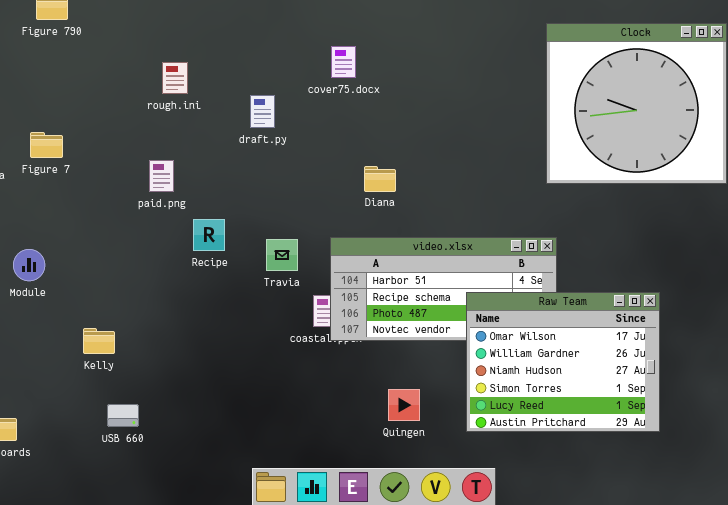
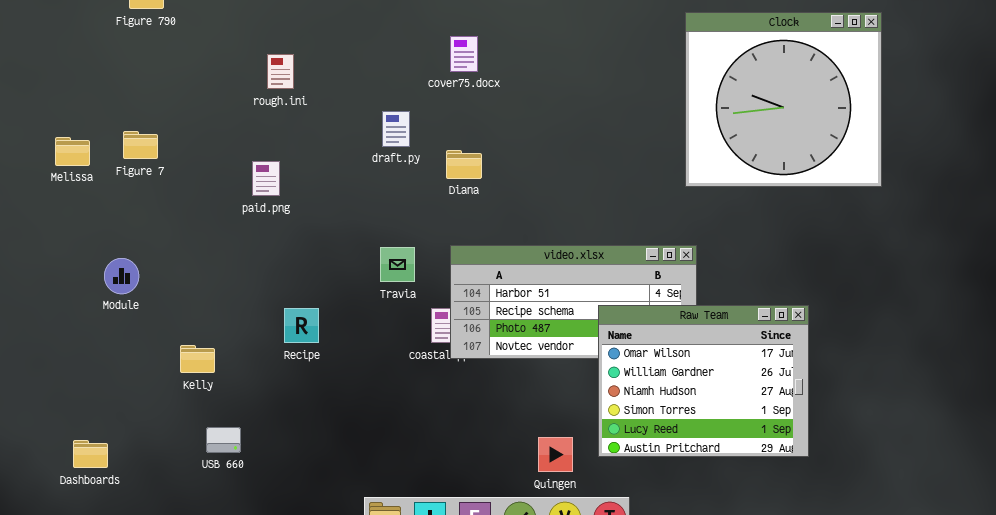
draft.py: [250,95,275,128] -> [382,111,410,147], moved
Diana: [364,166,396,192] -> [446,150,482,179], moved
Recipe: [193,219,225,251] -> [284,308,319,343], moved
Quingen: [388,389,420,421] -> [538,437,573,472], moved

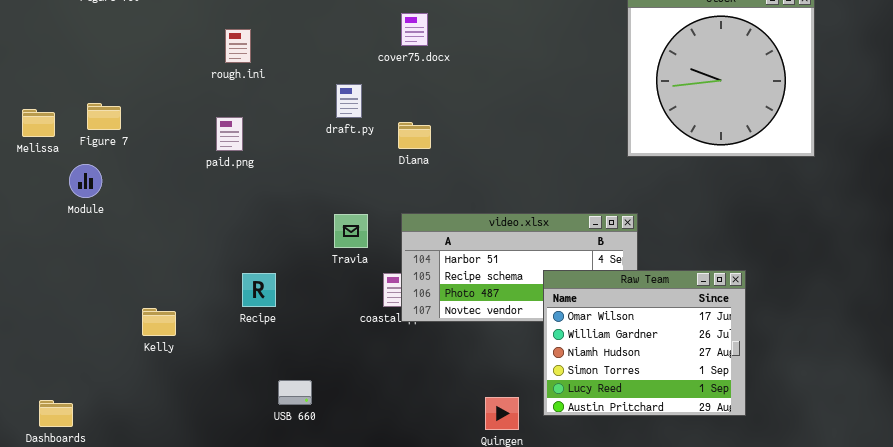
paid.png: [252,161,280,196] -> [216,117,243,151], moved
Module: [104,258,139,294] -> [69,164,102,198], moved
USB 660: [206,427,241,453] -> [278,380,312,405], moved

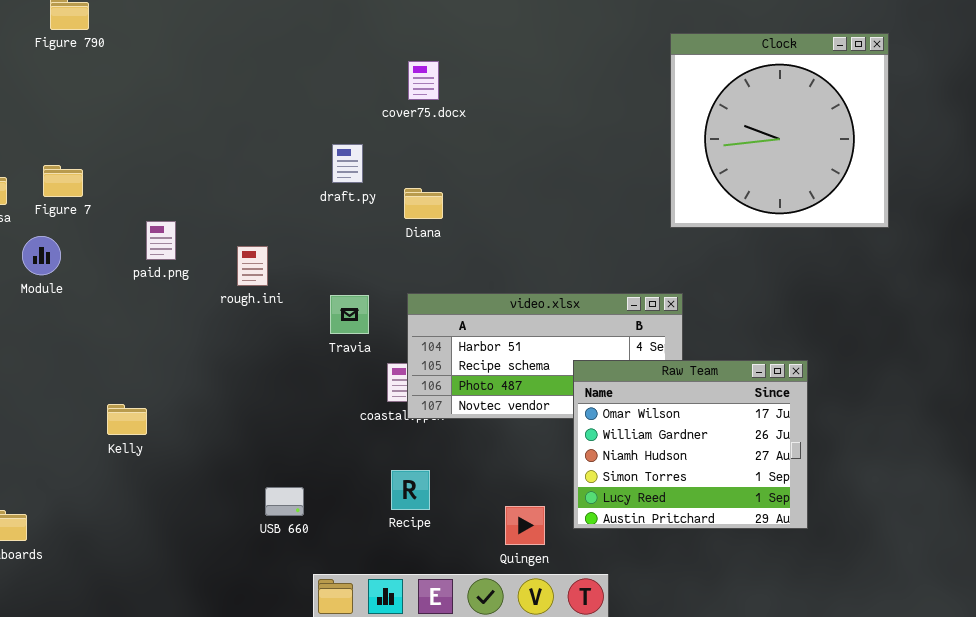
rough.ini: [225,29,251,63] -> [237,246,268,286], moved
paid.png: [216,117,243,151] -> [146,221,176,260], moved
Recipe: [242,273,276,307] -> [391,470,430,510], moved

